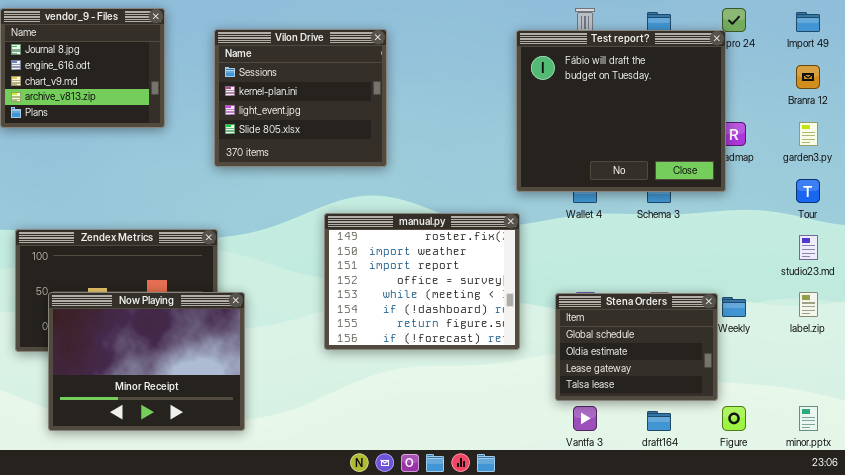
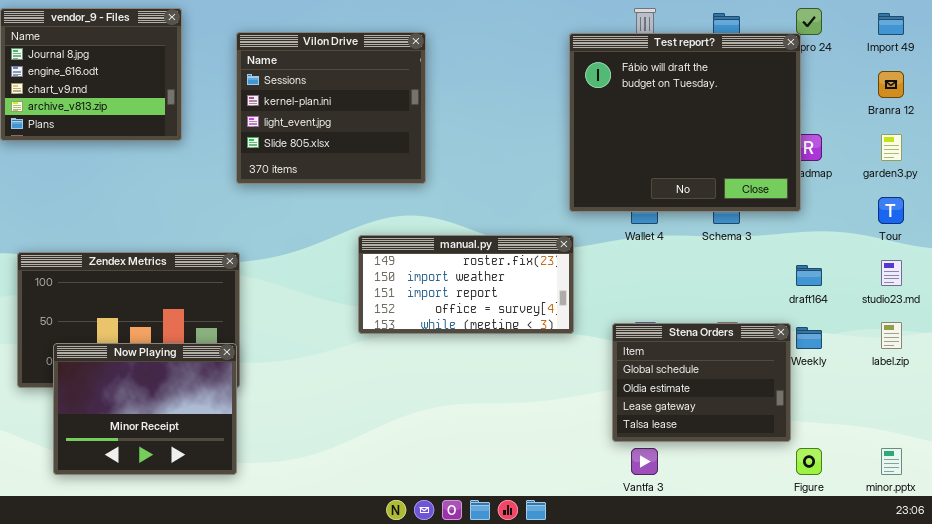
manual.py: [324,213,520,350] -> [358,235,574,334], resized
Now Playing: [48,292,245,431] -> [53,343,237,475], resized
draft164: [647,411,671,431] -> [796,265,822,286], moved

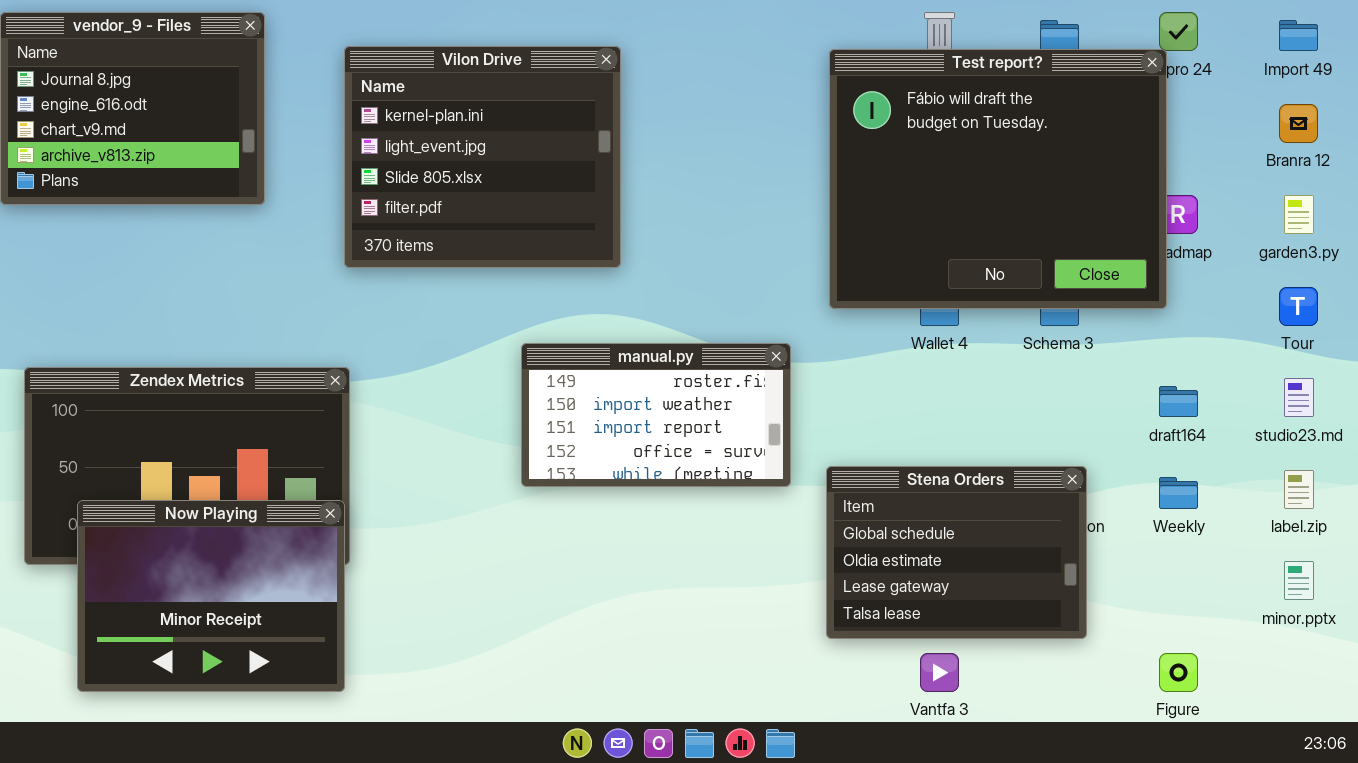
Vilon Drive: [236,32,426,184] -> [344,46,621,268], scrolled down 1 row
manual.py: [358,235,574,334] -> [521,343,791,487], resized
Stena Orders: [612,323,791,442] -> [826,466,1087,639], moved
minor.pptx: [881,448,902,475] -> [1284,561,1314,600], moved

